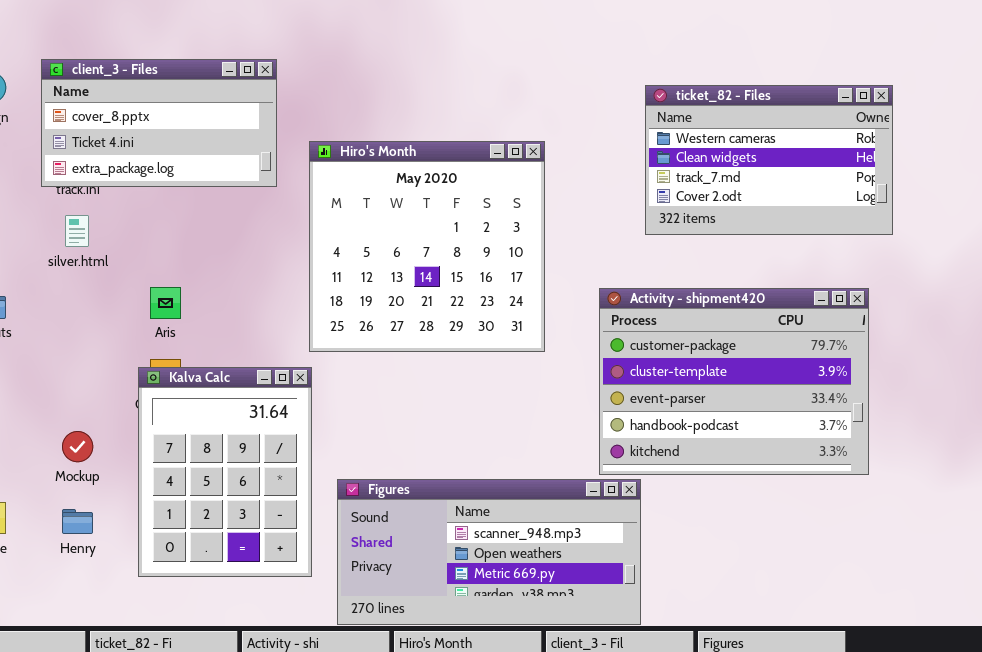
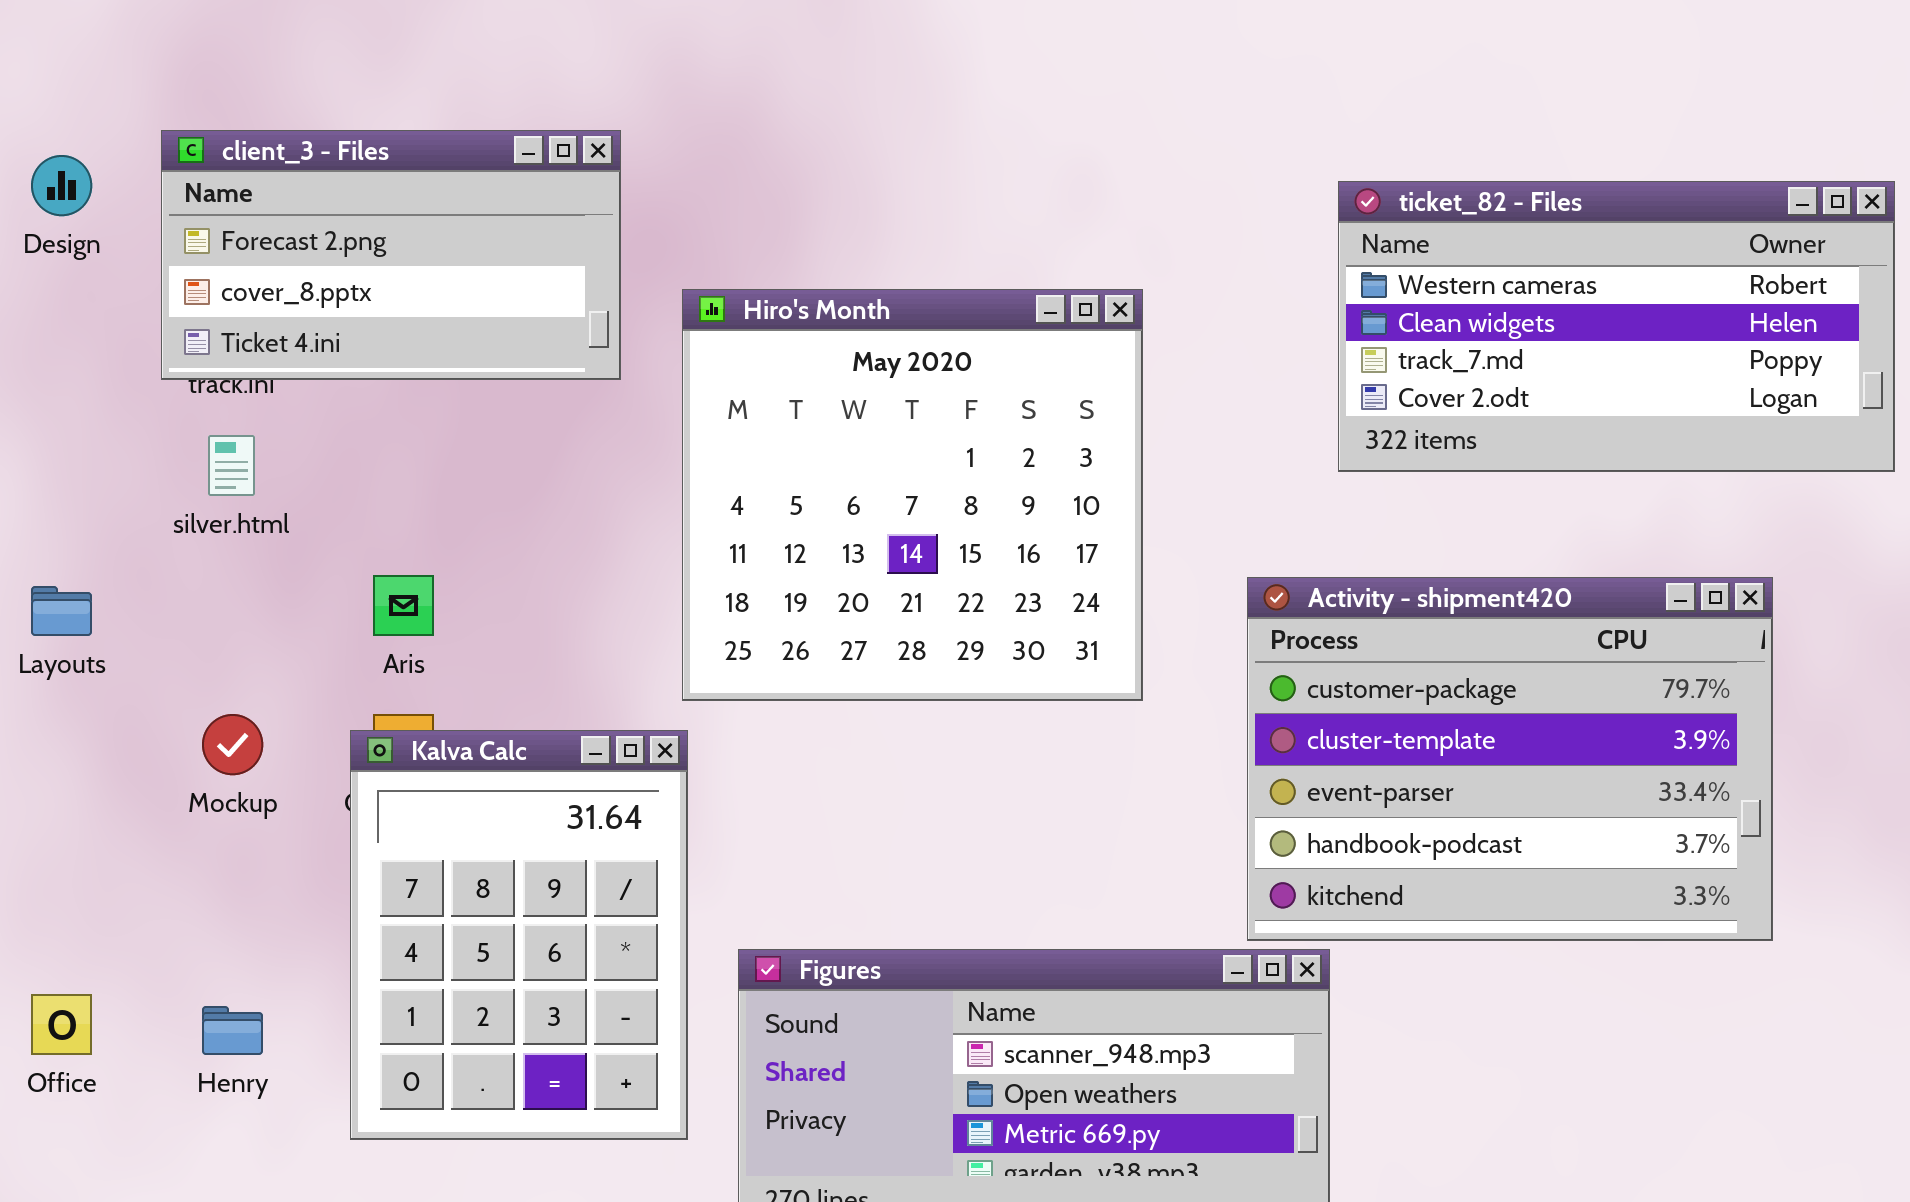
client_3 - Files: [41,59,277,187] -> [161,130,621,380], scrolled up 1 row
ticket_82 - Files: [645,85,893,235] -> [1338,181,1895,472], resized
Mockup: [62,431,93,462] -> [202,714,263,775], moved

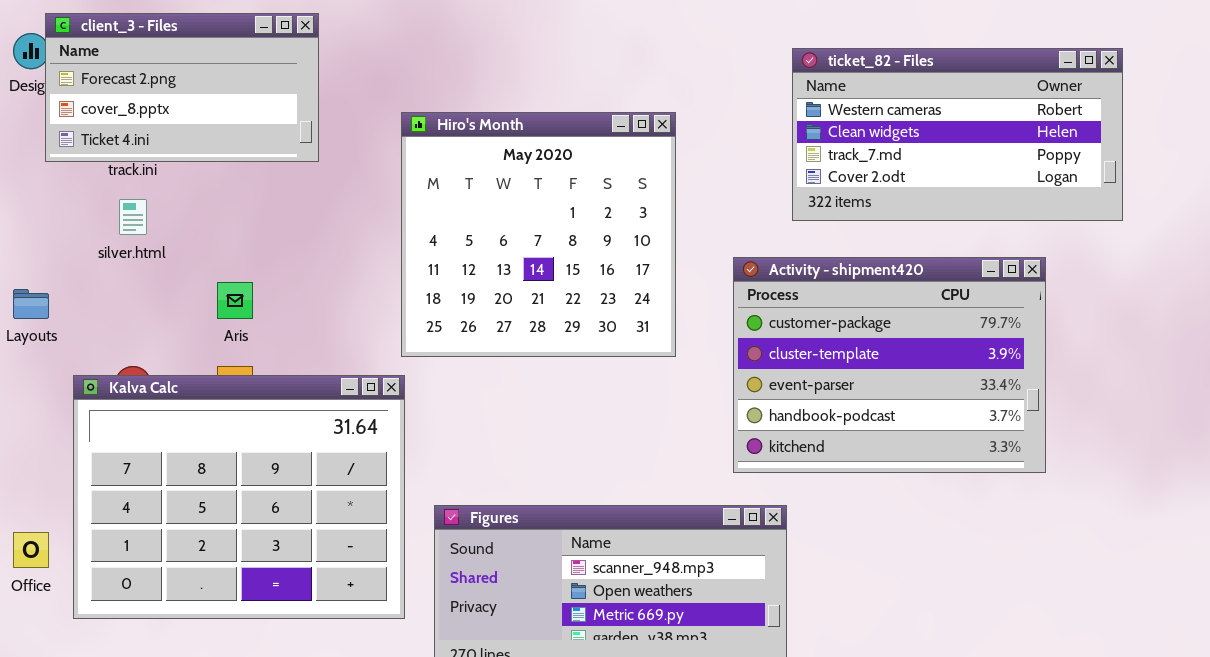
client_3 - Files: [161,130,621,380] -> [45,13,319,162], moved
Activity - shipment420: [1247,577,1773,941] -> [733,257,1046,473], moved
Kalva Calc: [350,730,688,1140] -> [73,375,405,619], resized

